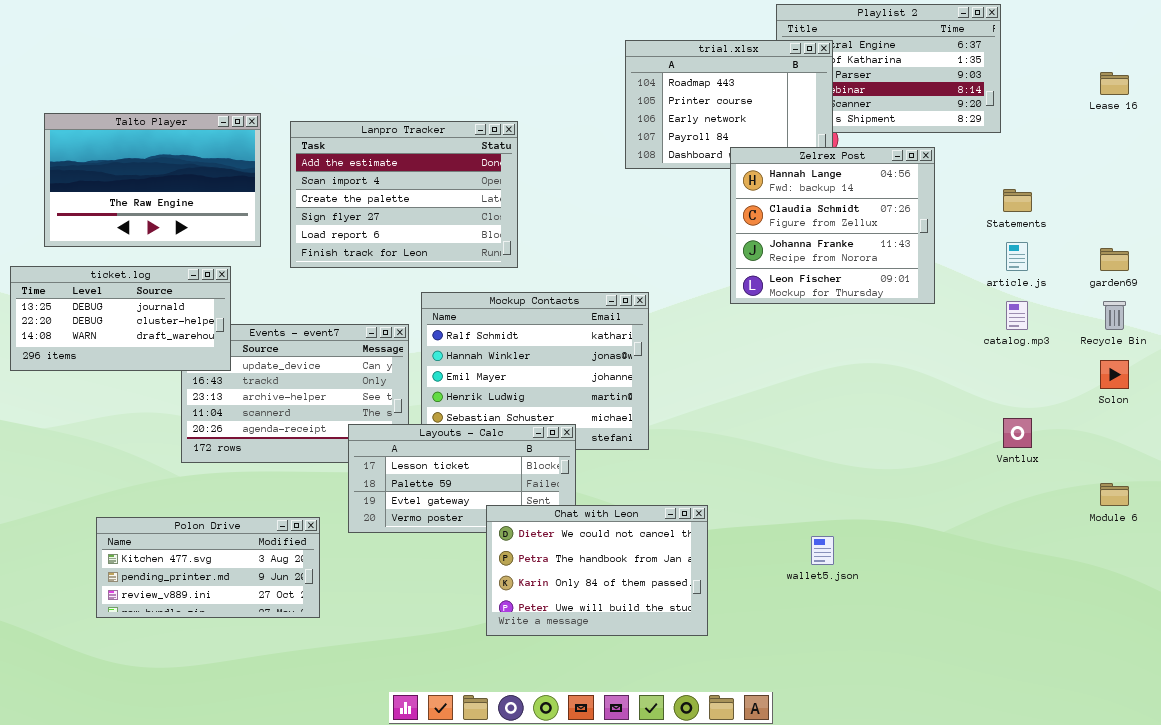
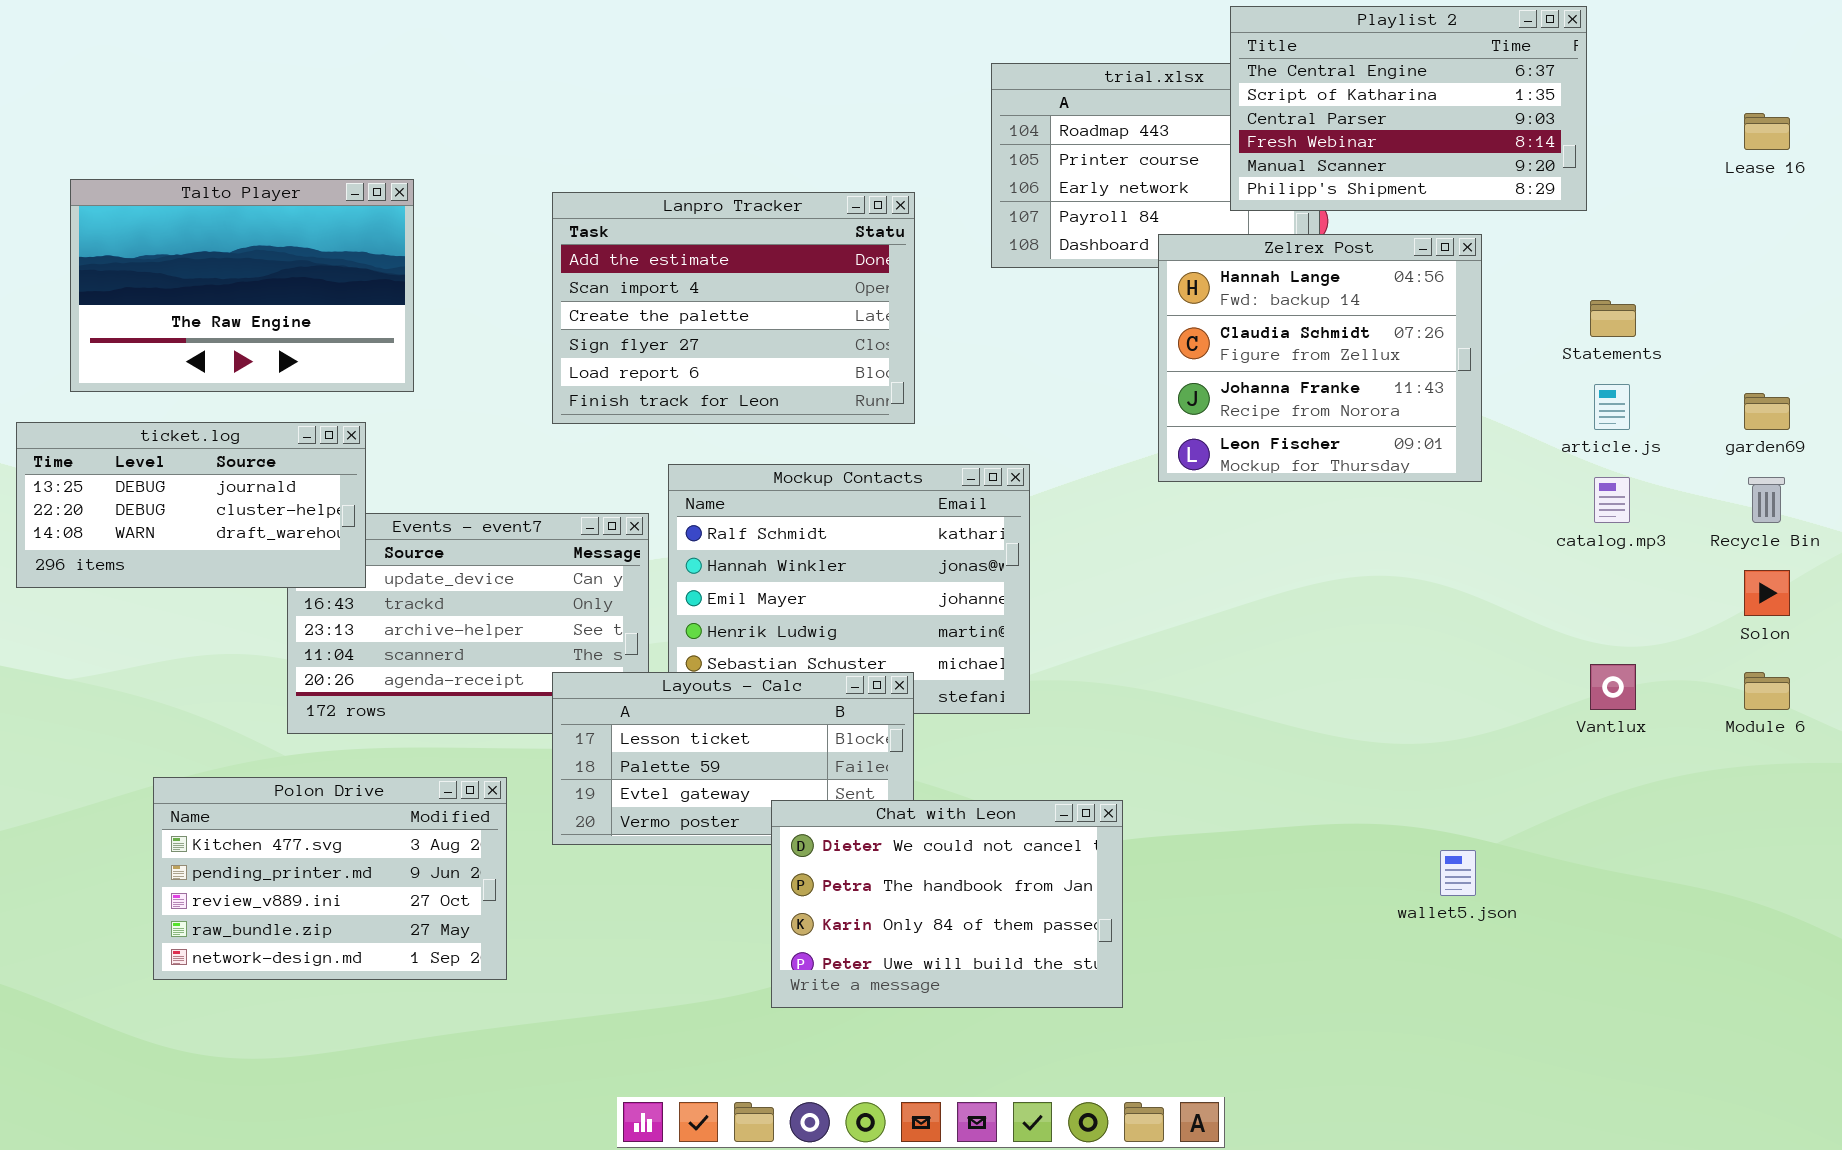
Playlist 2: [776,4,1001,133] -> [1230,6,1587,211], raised
Lanpro Tracker: [290,121,518,268] -> [552,192,915,424], moved
Module 6: [1100,483,1129,506] -> [1744,672,1790,710], moved
Polon Drive: [96,517,320,618] -> [153,777,507,980], resized
wallet5.json: [811,536,834,565] -> [1440,850,1476,896], moved

